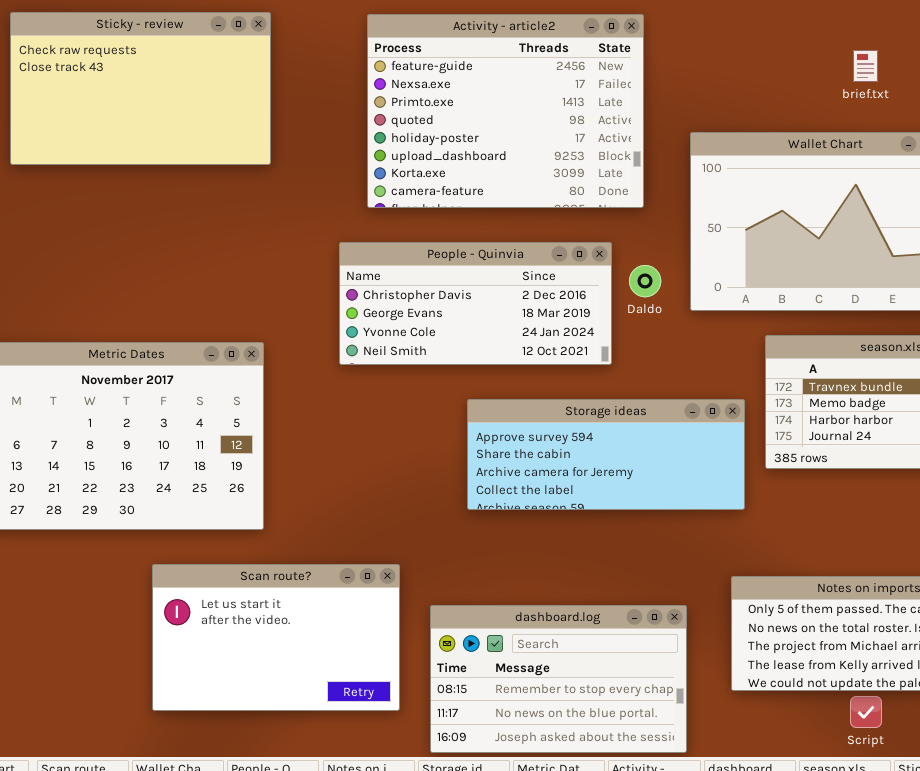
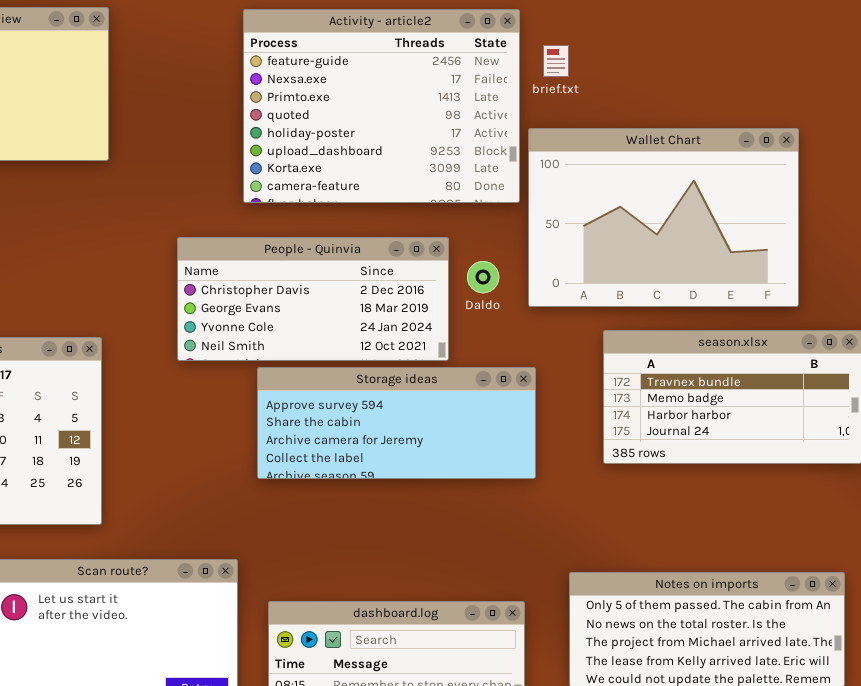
Activity - article2: [367,14,644,208] -> [243,9,520,203], moved
brief.txt: [853,50,878,82] -> [543,45,569,77], moved
Storage ideas: [467,399,745,510] -> [257,367,536,479], moved

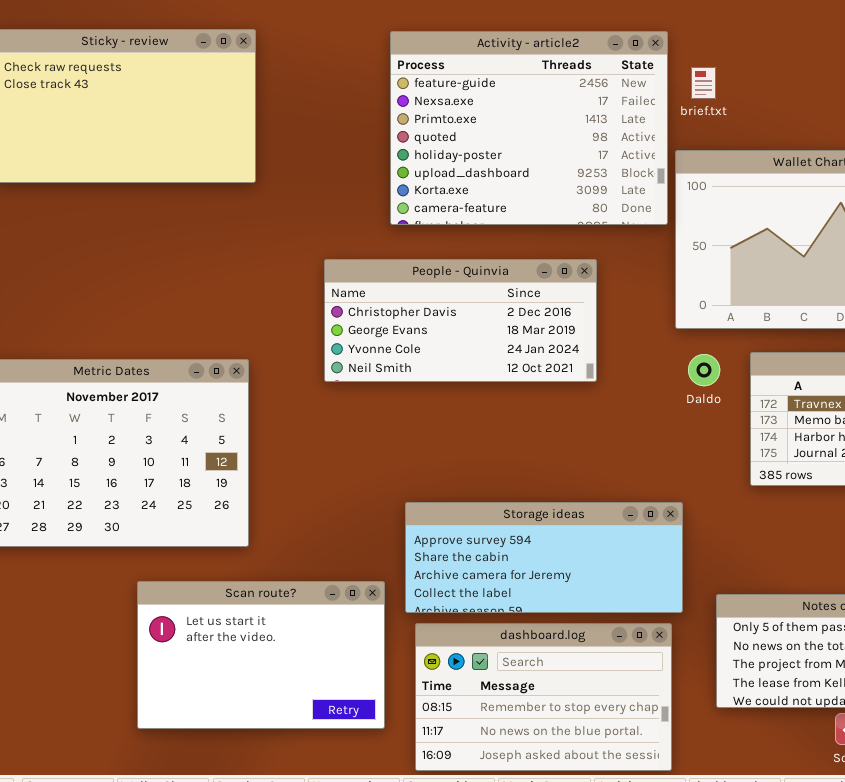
Daldo: [467,261,499,293] -> [688,354,720,386], moved
Storage ideas: [257,367,536,479] -> [405,502,683,613], moved

